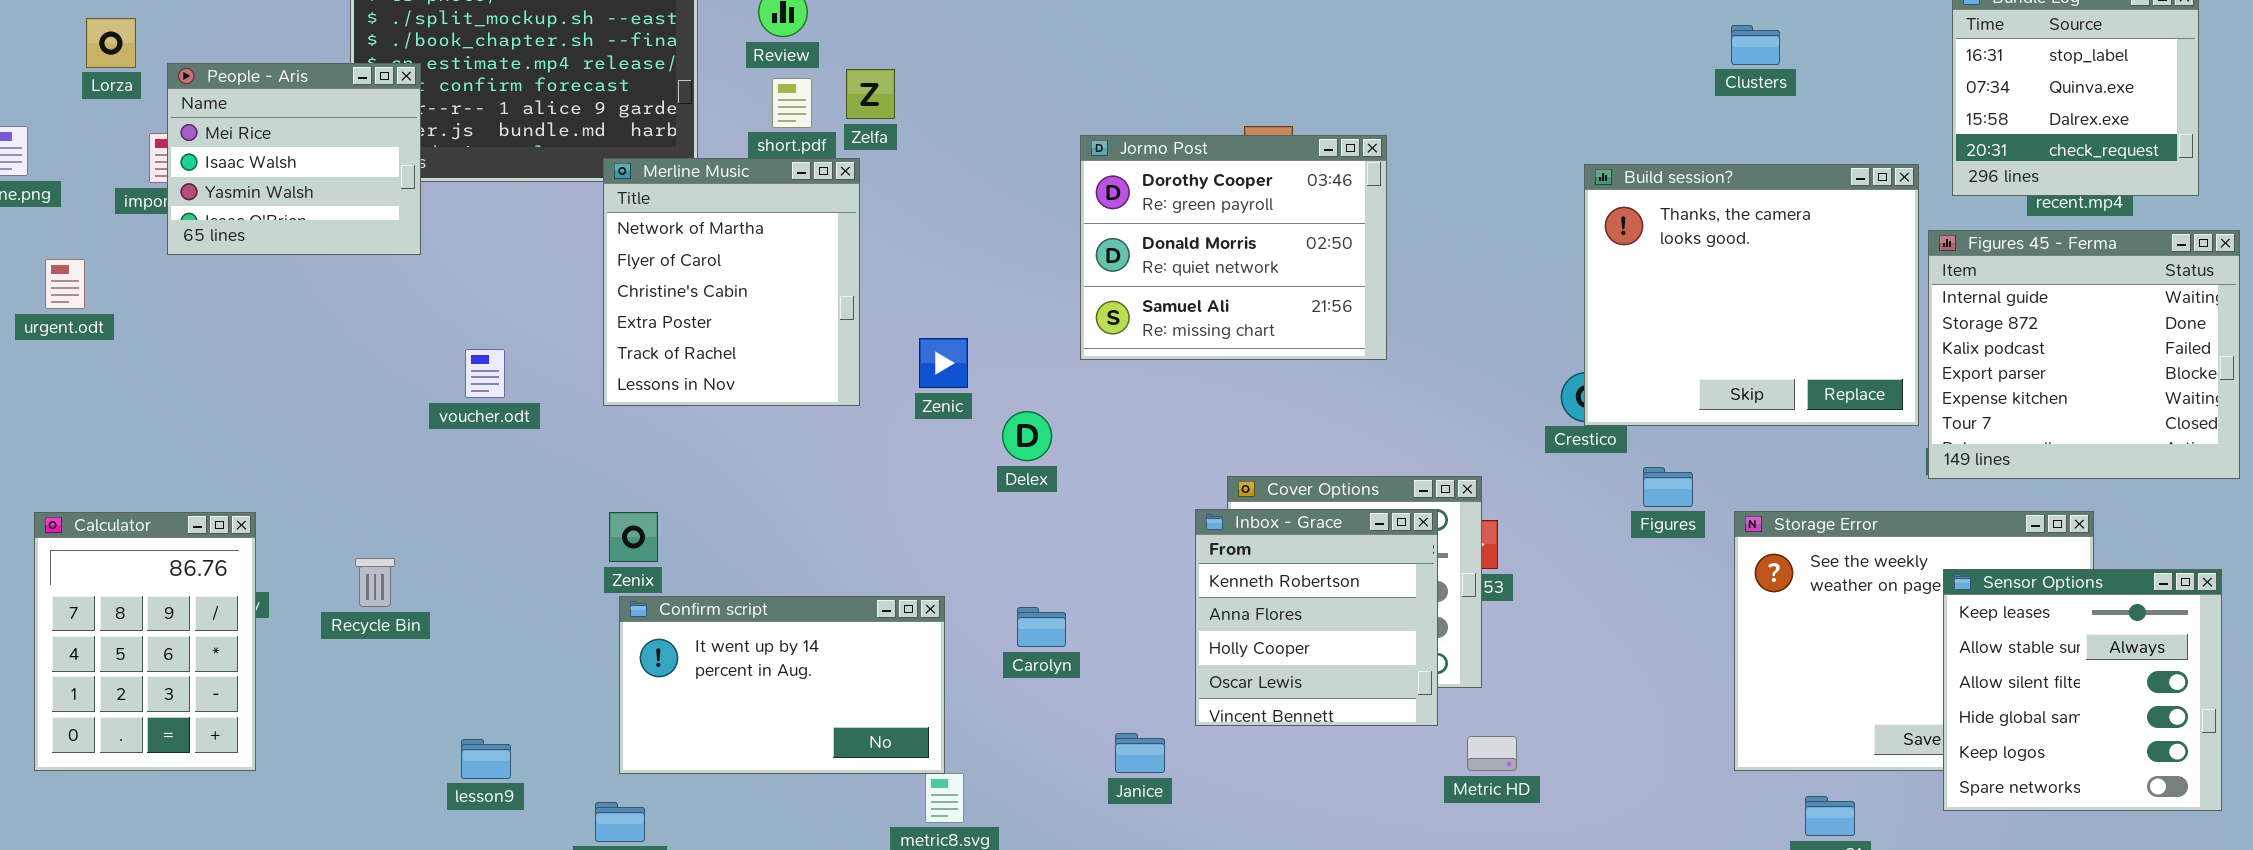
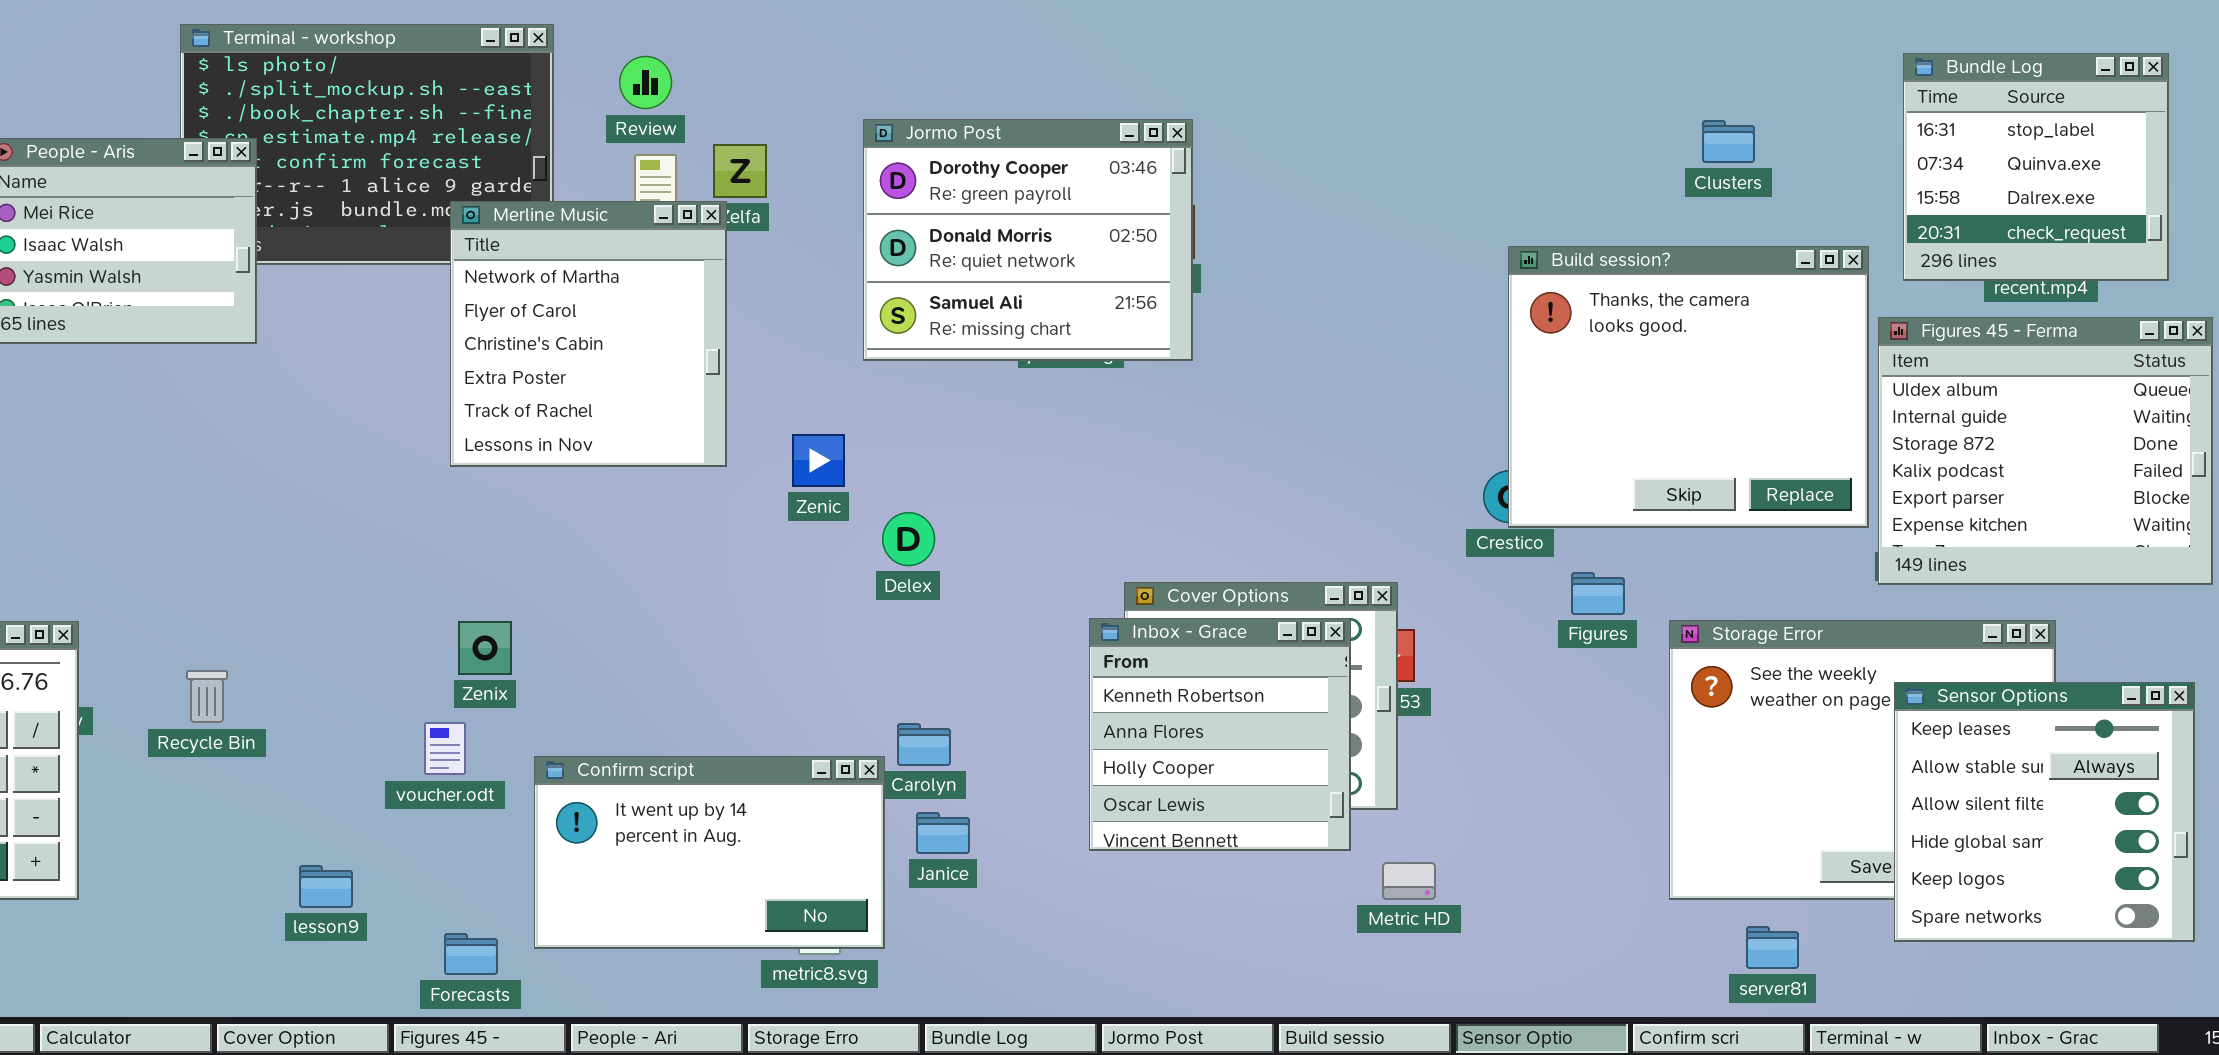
Clusters: [1731,25,1780,65] -> [1702,120,1755,163], moved
Jormo Post: [1080,135,1387,360] -> [863,119,1193,361], moved
Merline Music: [603,158,860,406] -> [450,201,727,467], moved
Figures 45 - Ferma: [1928,230,2240,479] -> [1878,317,2213,585], scrolled up 1 row
voucher.odt: [465,349,505,398] -> [424,722,466,775], moved
Confirm script: [619,596,945,774] -> [534,756,885,949], moved
Janice: [1115,733,1165,773] -> [916,812,970,854], moved

